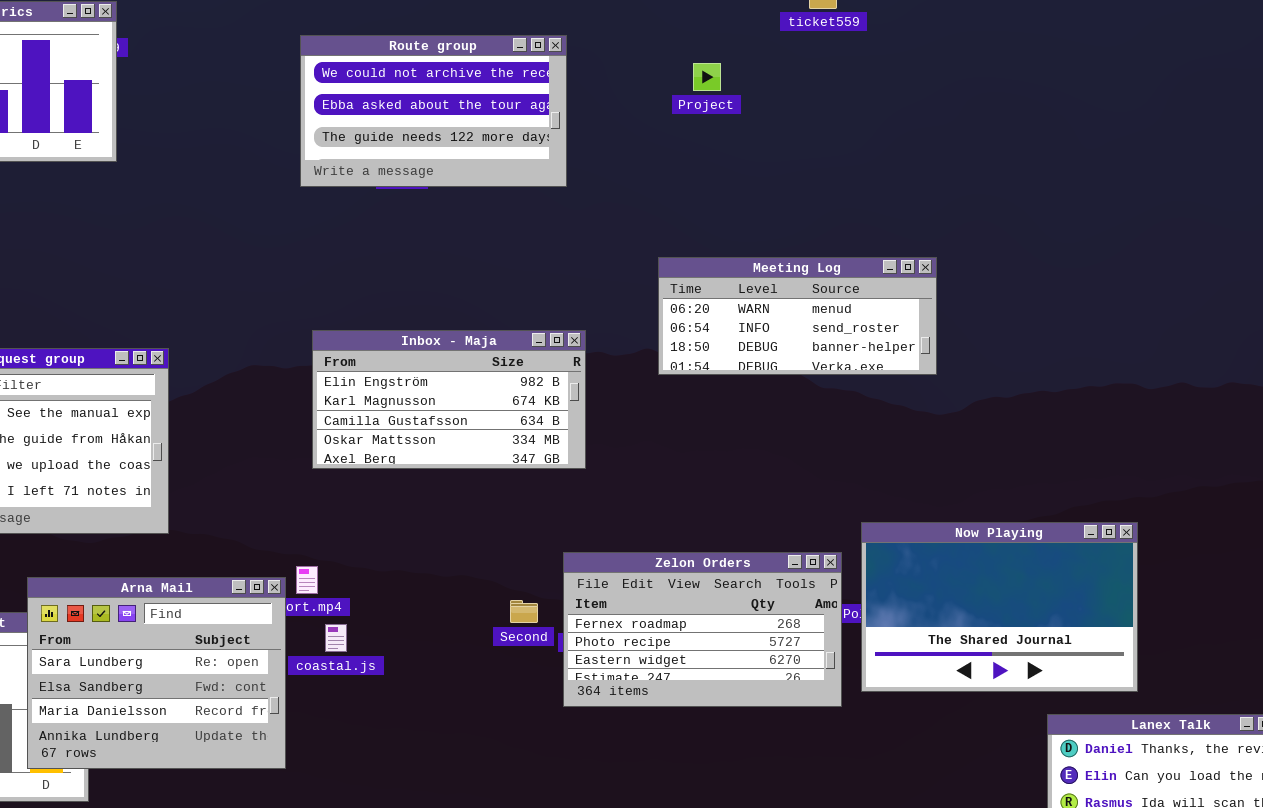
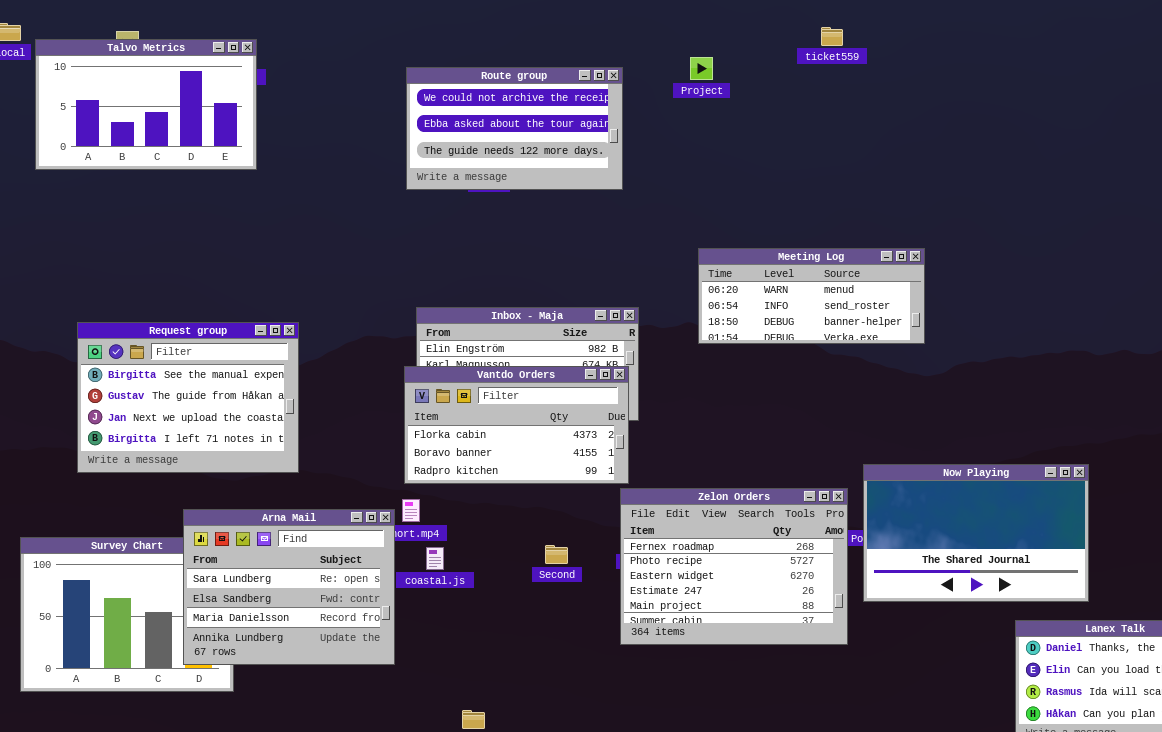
Project: [693,63,721,91] -> [690,57,713,80], moved
Vantdo Orders: none -> [404,366,629,484], opened
Zelon Orders: [563,552,842,707] -> [620,488,848,645], resized
Second: [510,600,538,623] -> [545,545,568,564], moved

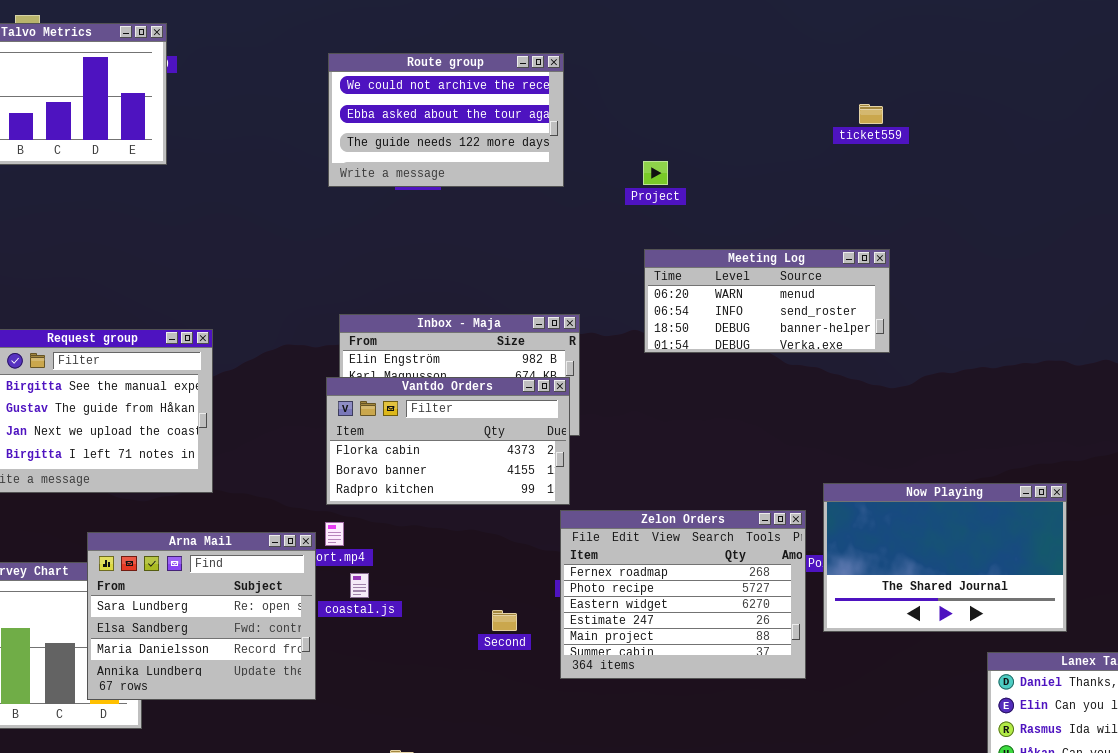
ticket559: [821,27,843,46] -> [859,104,883,124], moved
Project: [690,57,713,80] -> [643,161,668,185], moved
Second: [545,545,568,564] -> [492,610,517,631], moved

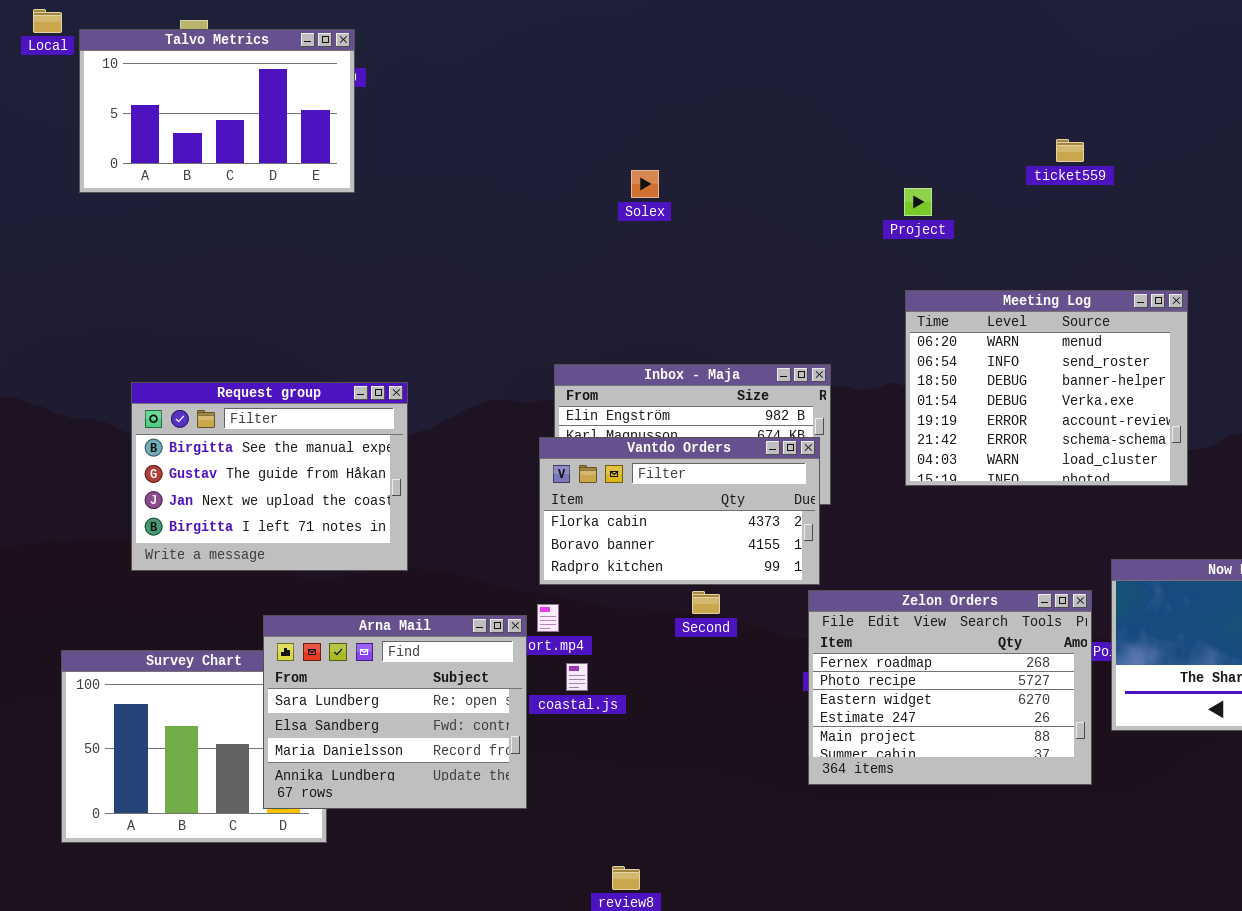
Route group: [328,53,564,187] -> none, closed
ticket559: [859,104,883,124] -> [1056,139,1084,162], moved
Meeting Log: [644,249,890,353] -> [905,290,1188,486], resized
Second: [492,610,517,631] -> [692,591,720,614], moved

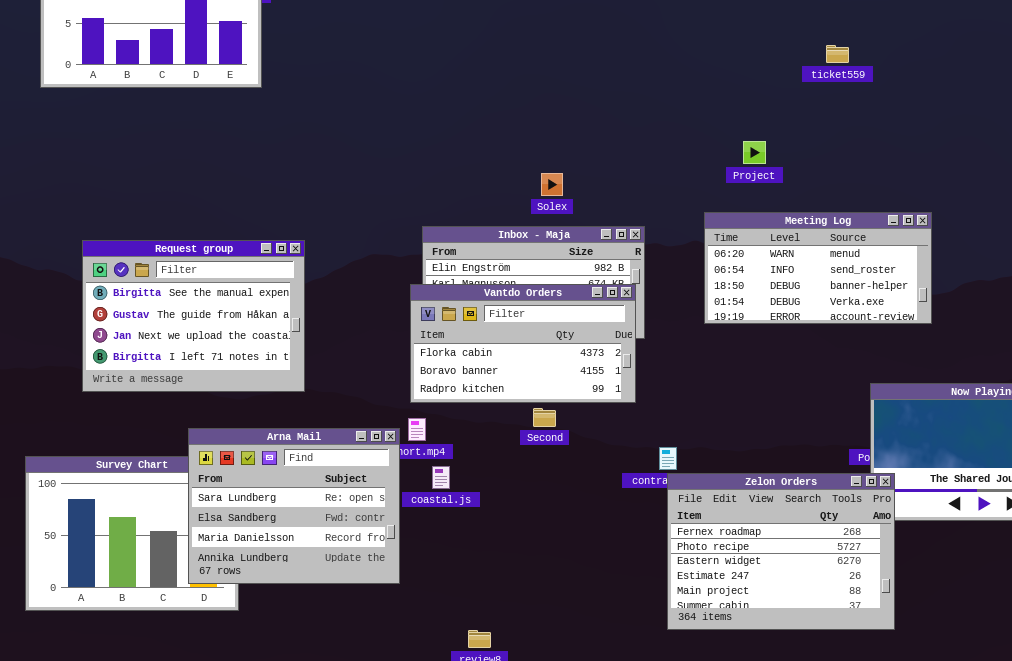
Solex: [631,170,659,198] -> [541,173,563,196], moved
Project: [904,188,932,216] -> [743,141,766,164], moved
Meeting Log: [905,290,1188,486] -> [704,212,932,324], resized
Zelon Orders: [808,590,1092,785] -> [667,473,895,630], moved

